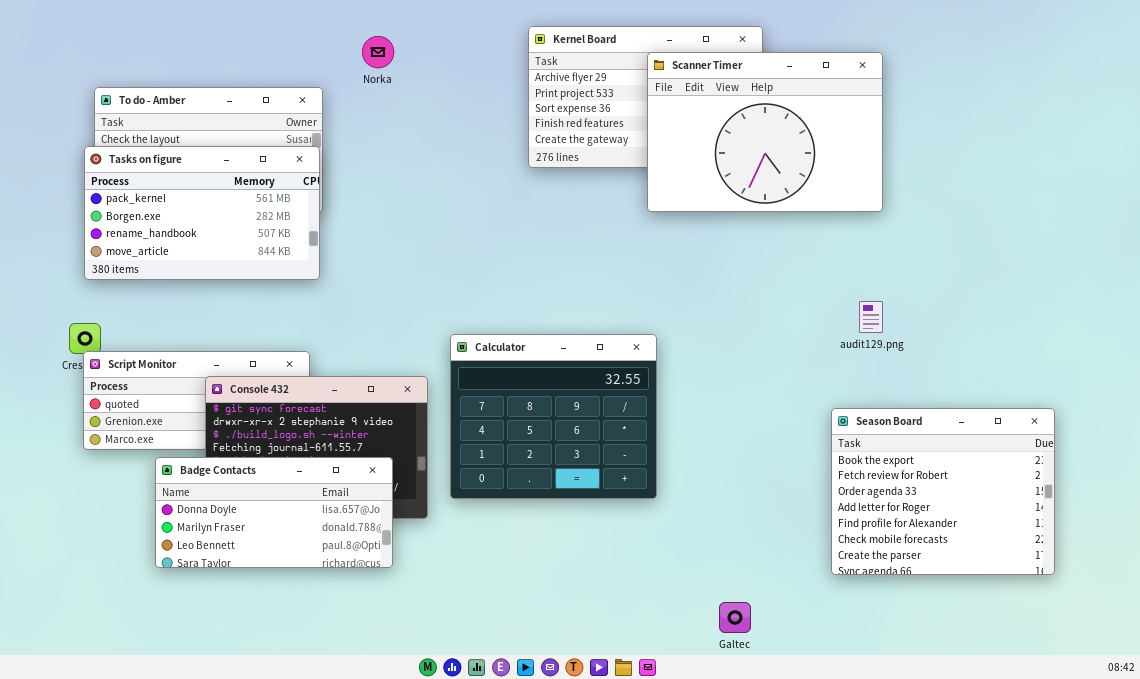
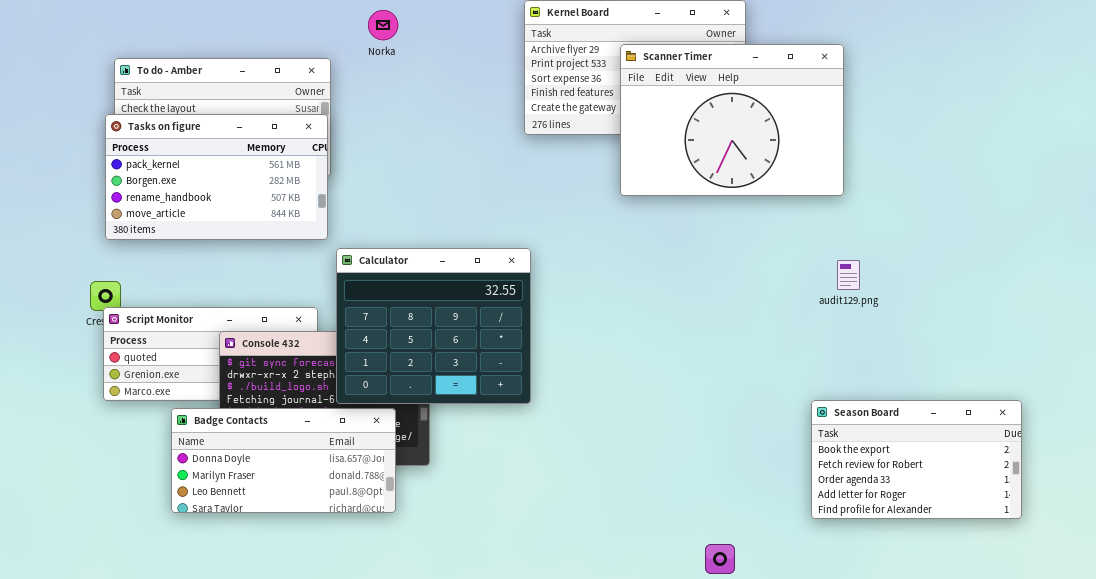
Scanner Timer: [647,52,883,212] -> [620,44,844,196], moved
Calculator: [450,334,657,499] -> [336,248,531,404], moved
Season Board: [831,408,1055,575] -> [811,400,1022,519], resized

